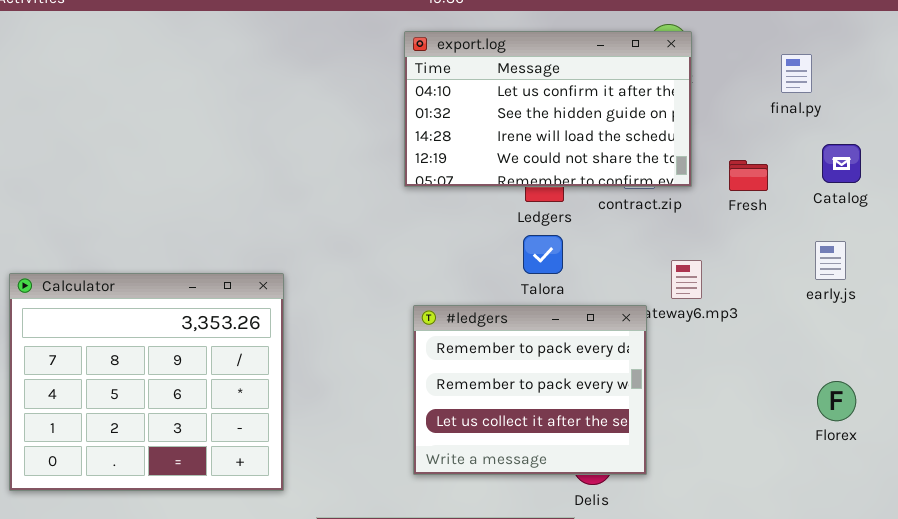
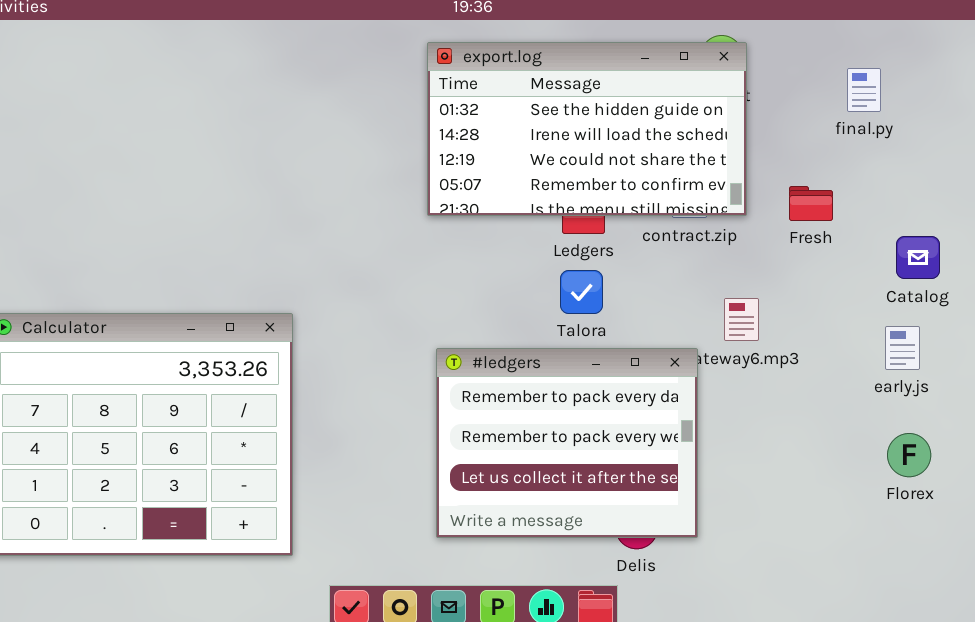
export.log: [404,31,692,187] -> [427,42,747,216], scrolled down 1 row
Catalog: [822,144,861,183] -> [896,236,940,279], moved
early.js: [815,241,846,280] -> [885,326,920,370], moved

